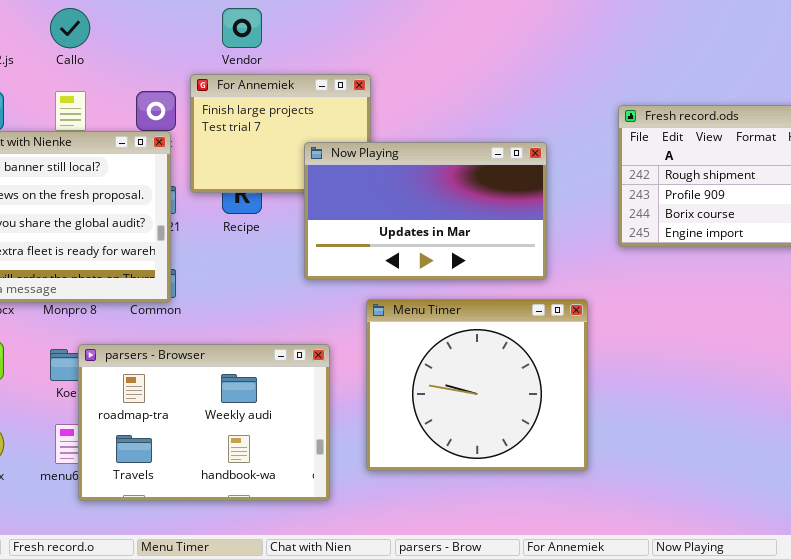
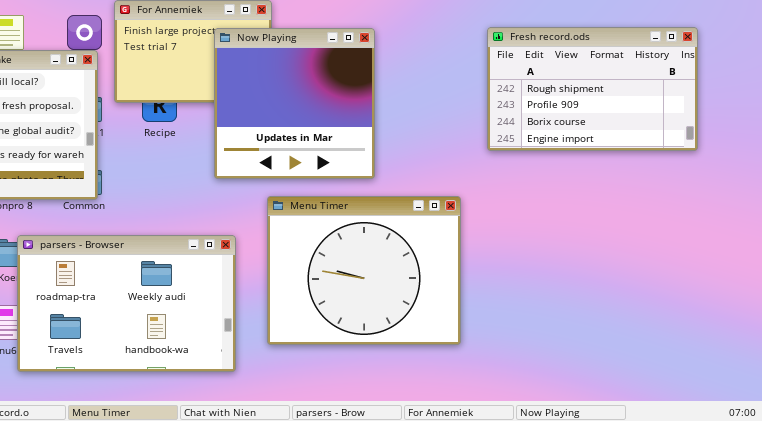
Now Playing: [304,142,547,280] -> [214,28,375,179], resized

